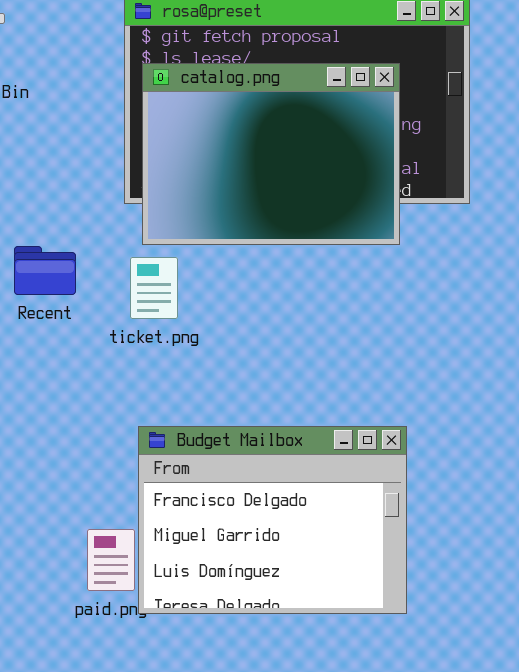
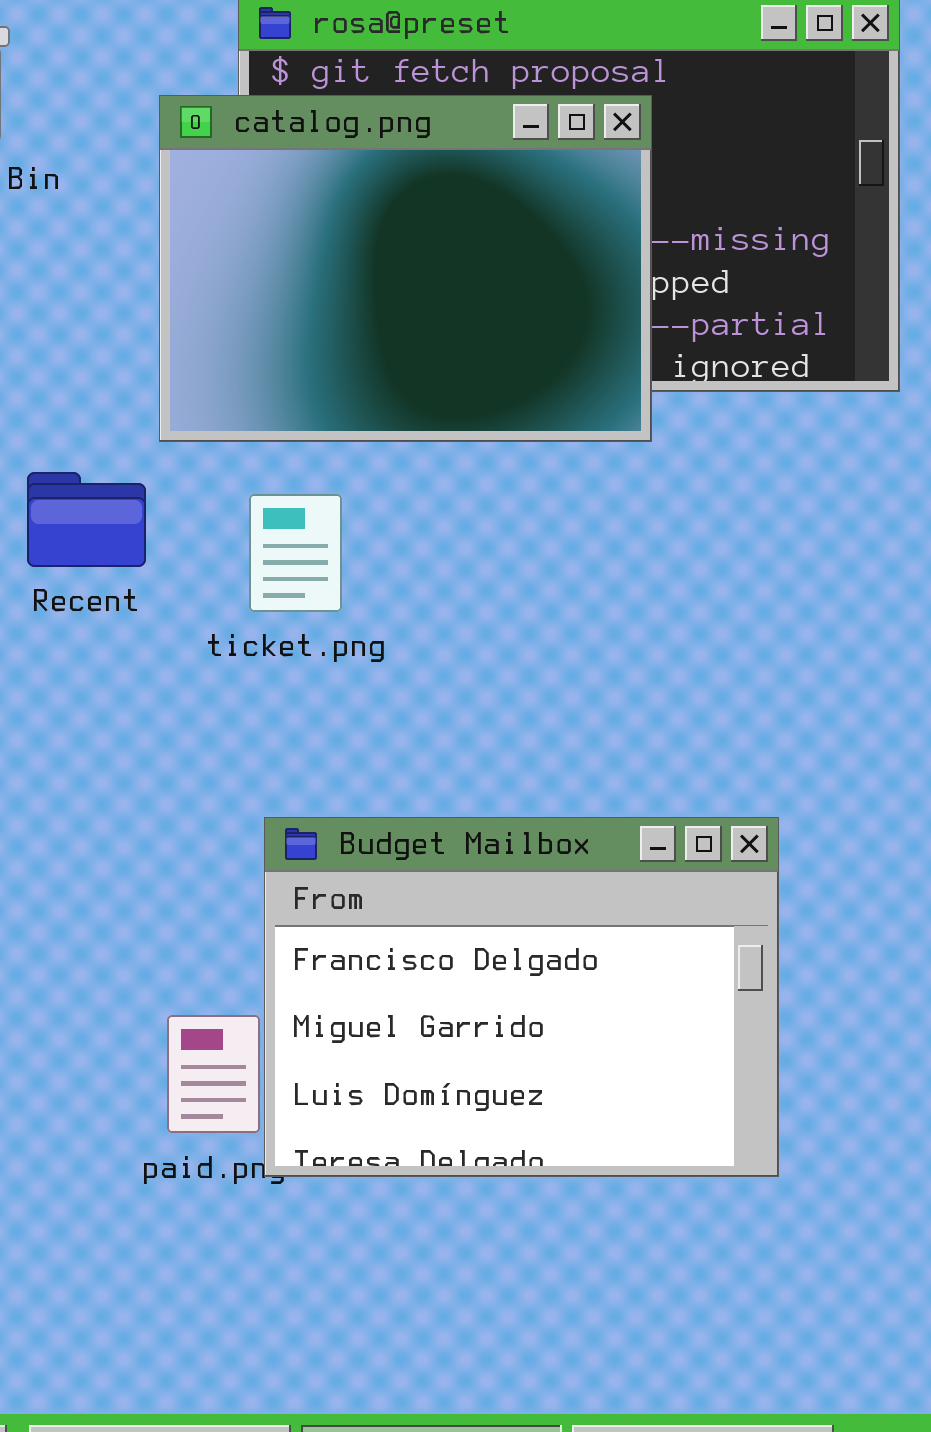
catalog.png: [142,63,400,245] -> [159,95,652,442], moved

